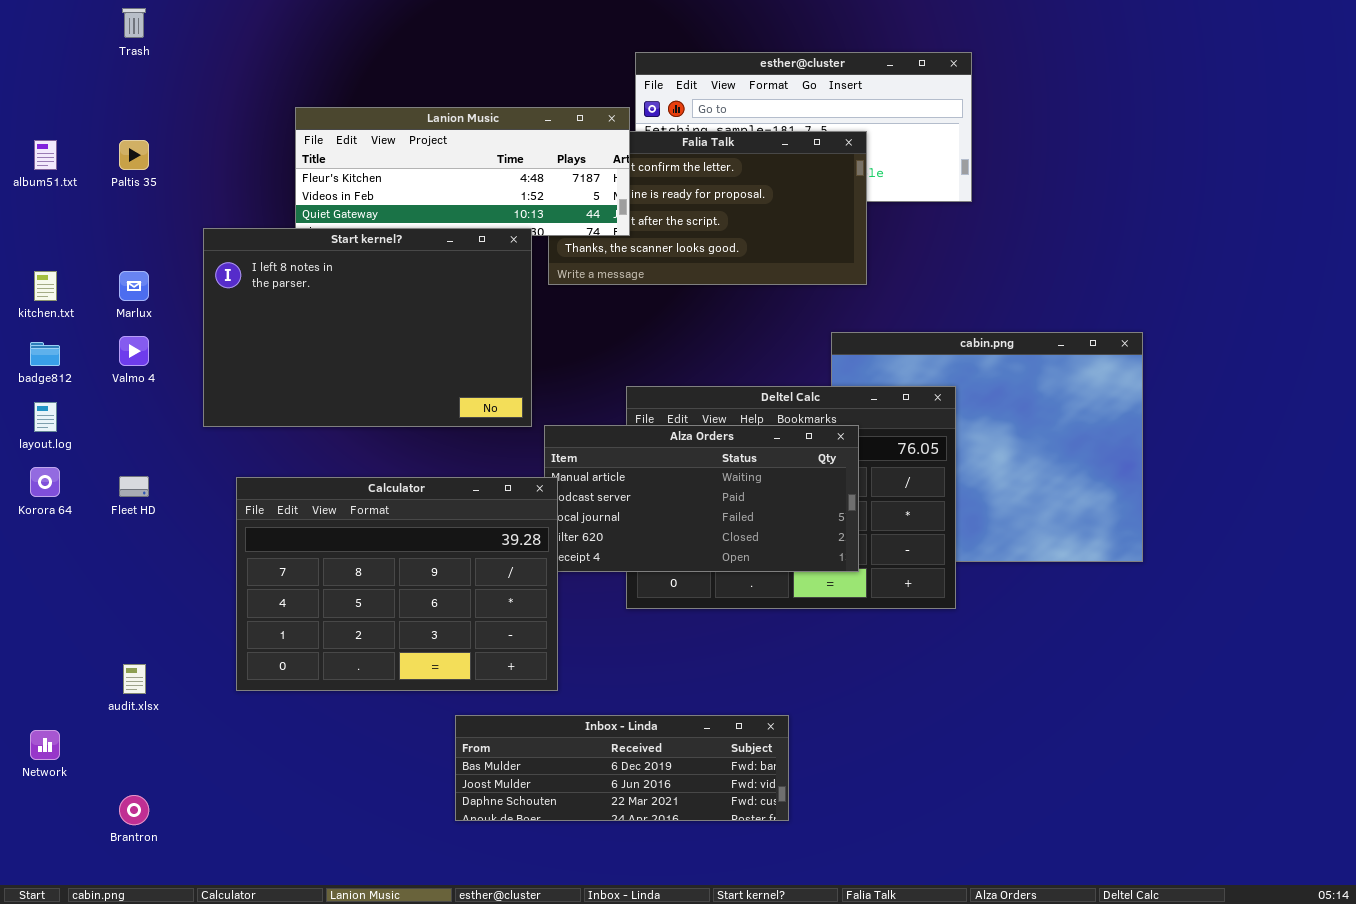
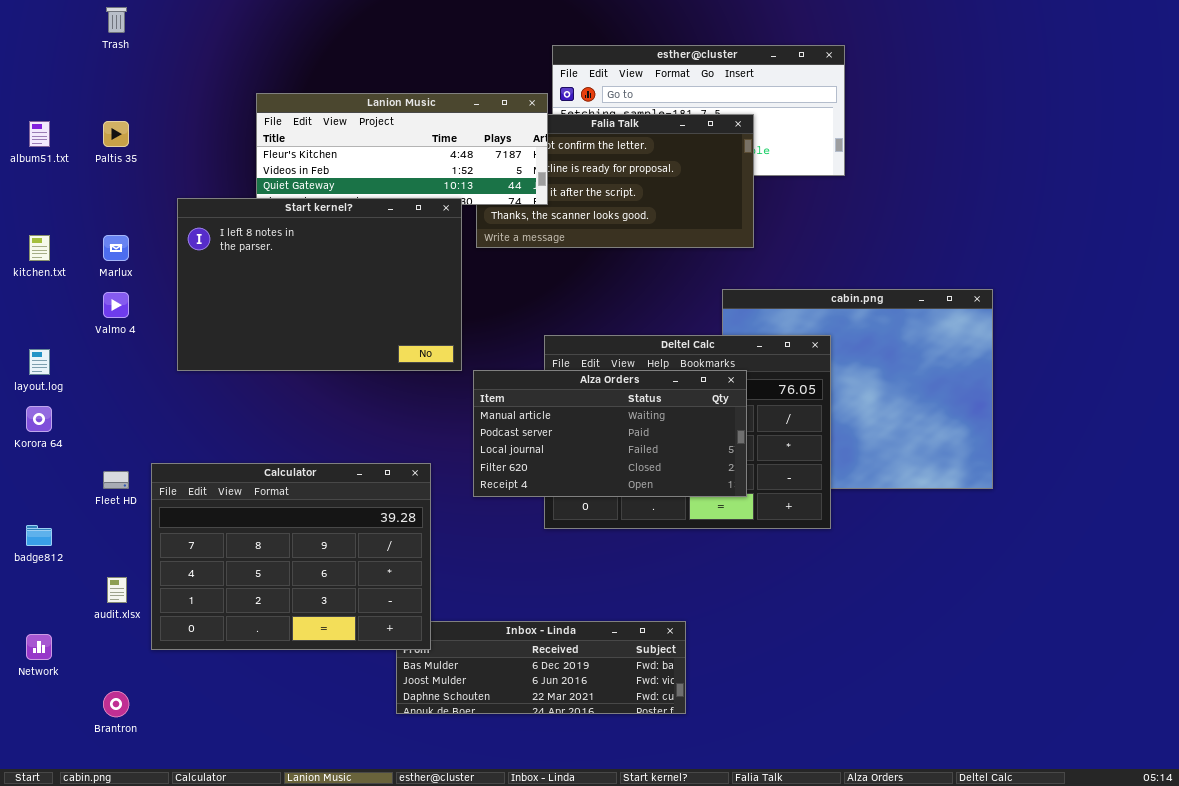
badge812: [30,342,60,366] -> [26,525,52,546], moved
Fleet HD: [119,476,149,497] -> [103,471,129,489], moved
Calculator: [236,477,558,691] -> [151,463,431,650], moved

